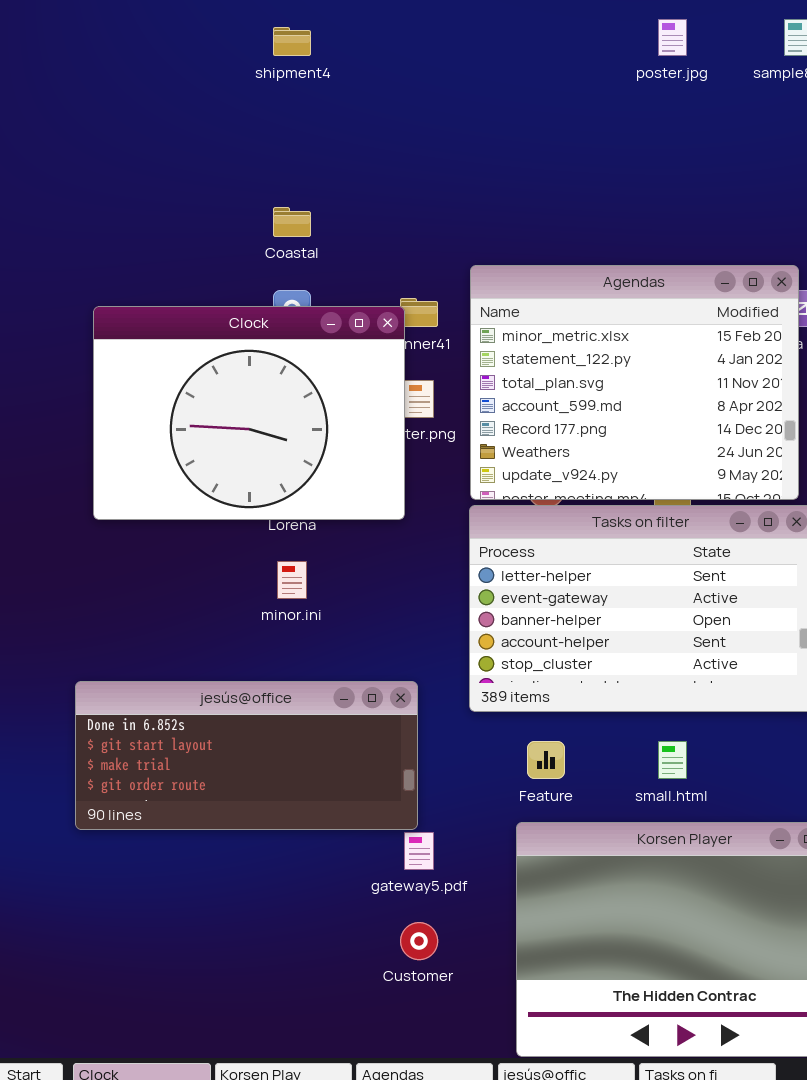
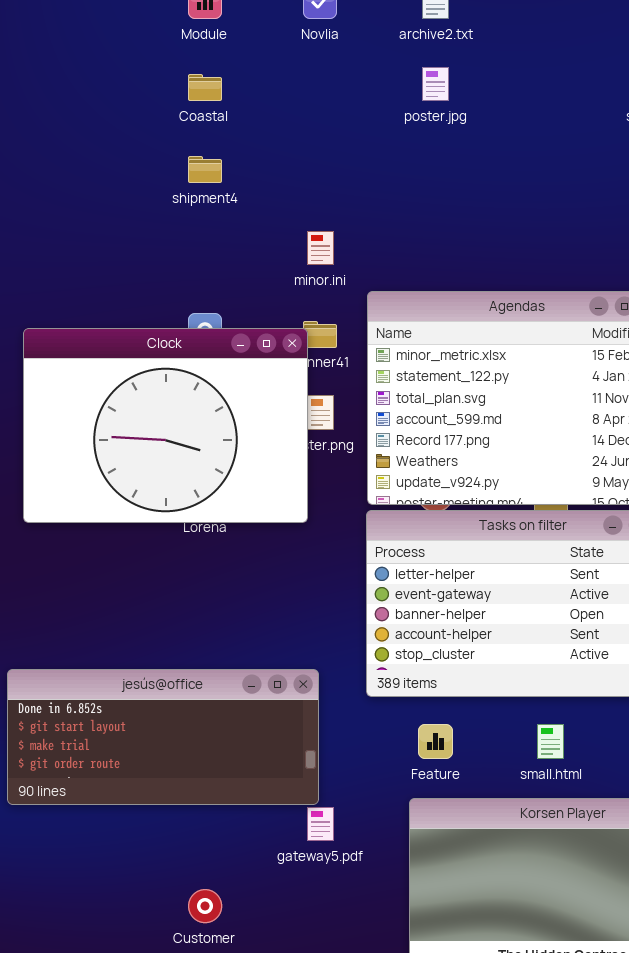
poster.jpg: [658,19,687,56] -> [422,67,449,101], moved
shipment4: [273,27,311,56] -> [188,156,222,183], moved
Coastal: [273,207,311,237] -> [188,74,222,101], moved
minor.ini: [277,561,307,599] -> [307,231,334,265], moved
Customer: [400,922,438,960] -> [188,889,222,923], moved

